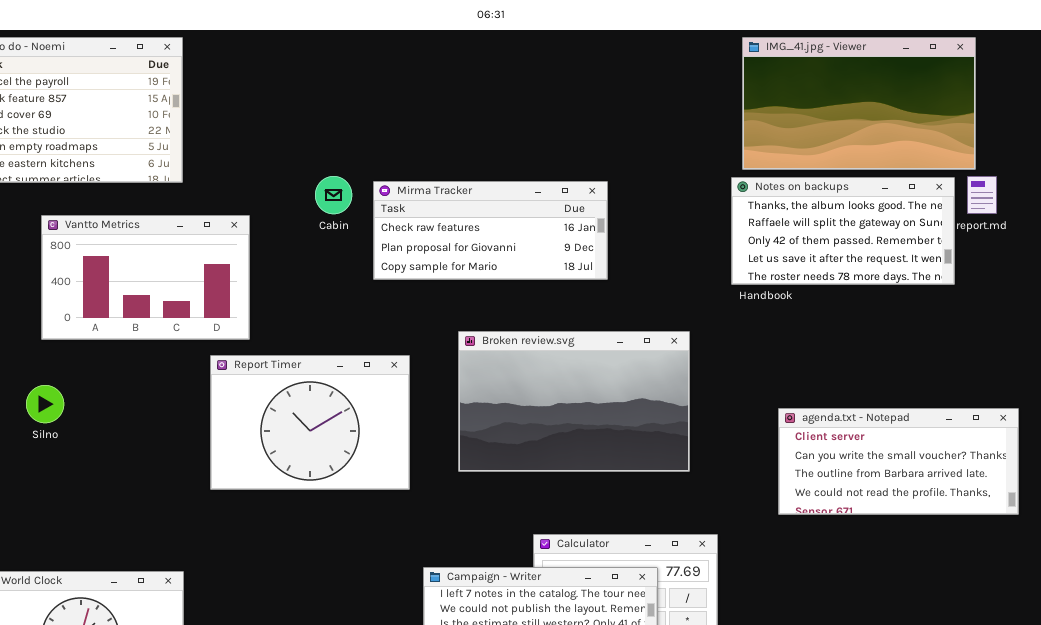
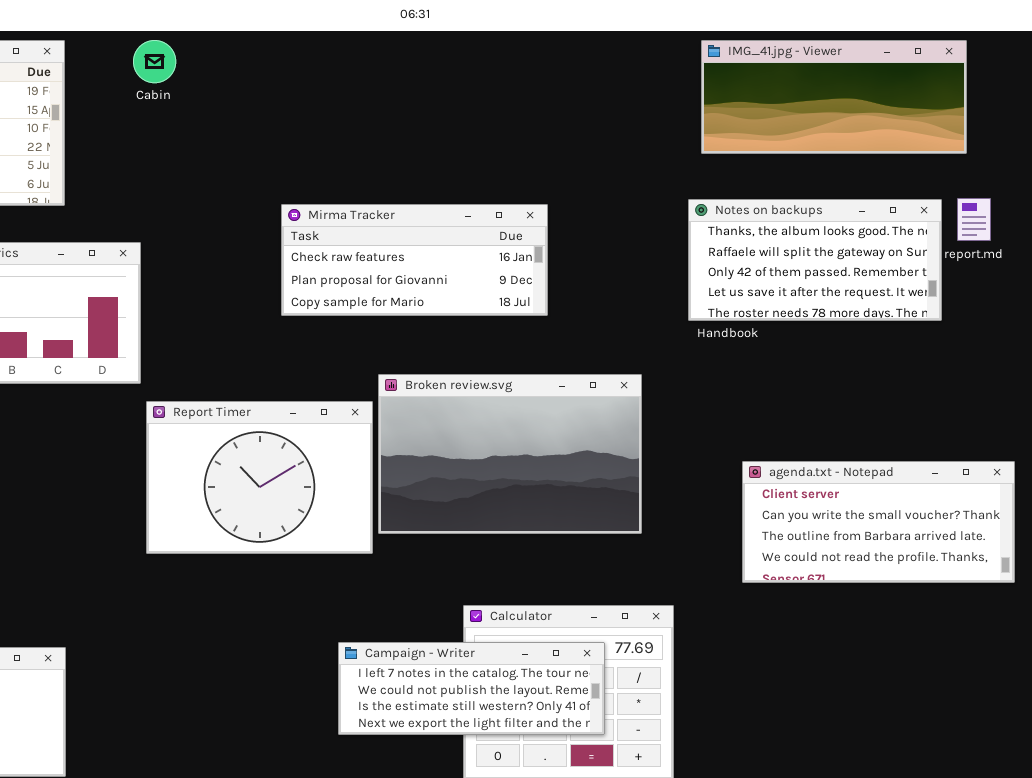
IMG_41.jpg - Viewer: [742,37,976,170] -> [701,40,967,154], resized
Cabin: [315,176,352,214] -> [133,40,176,83], moved
Report Timer: [210,355,410,490] -> [146,401,373,554], moved

